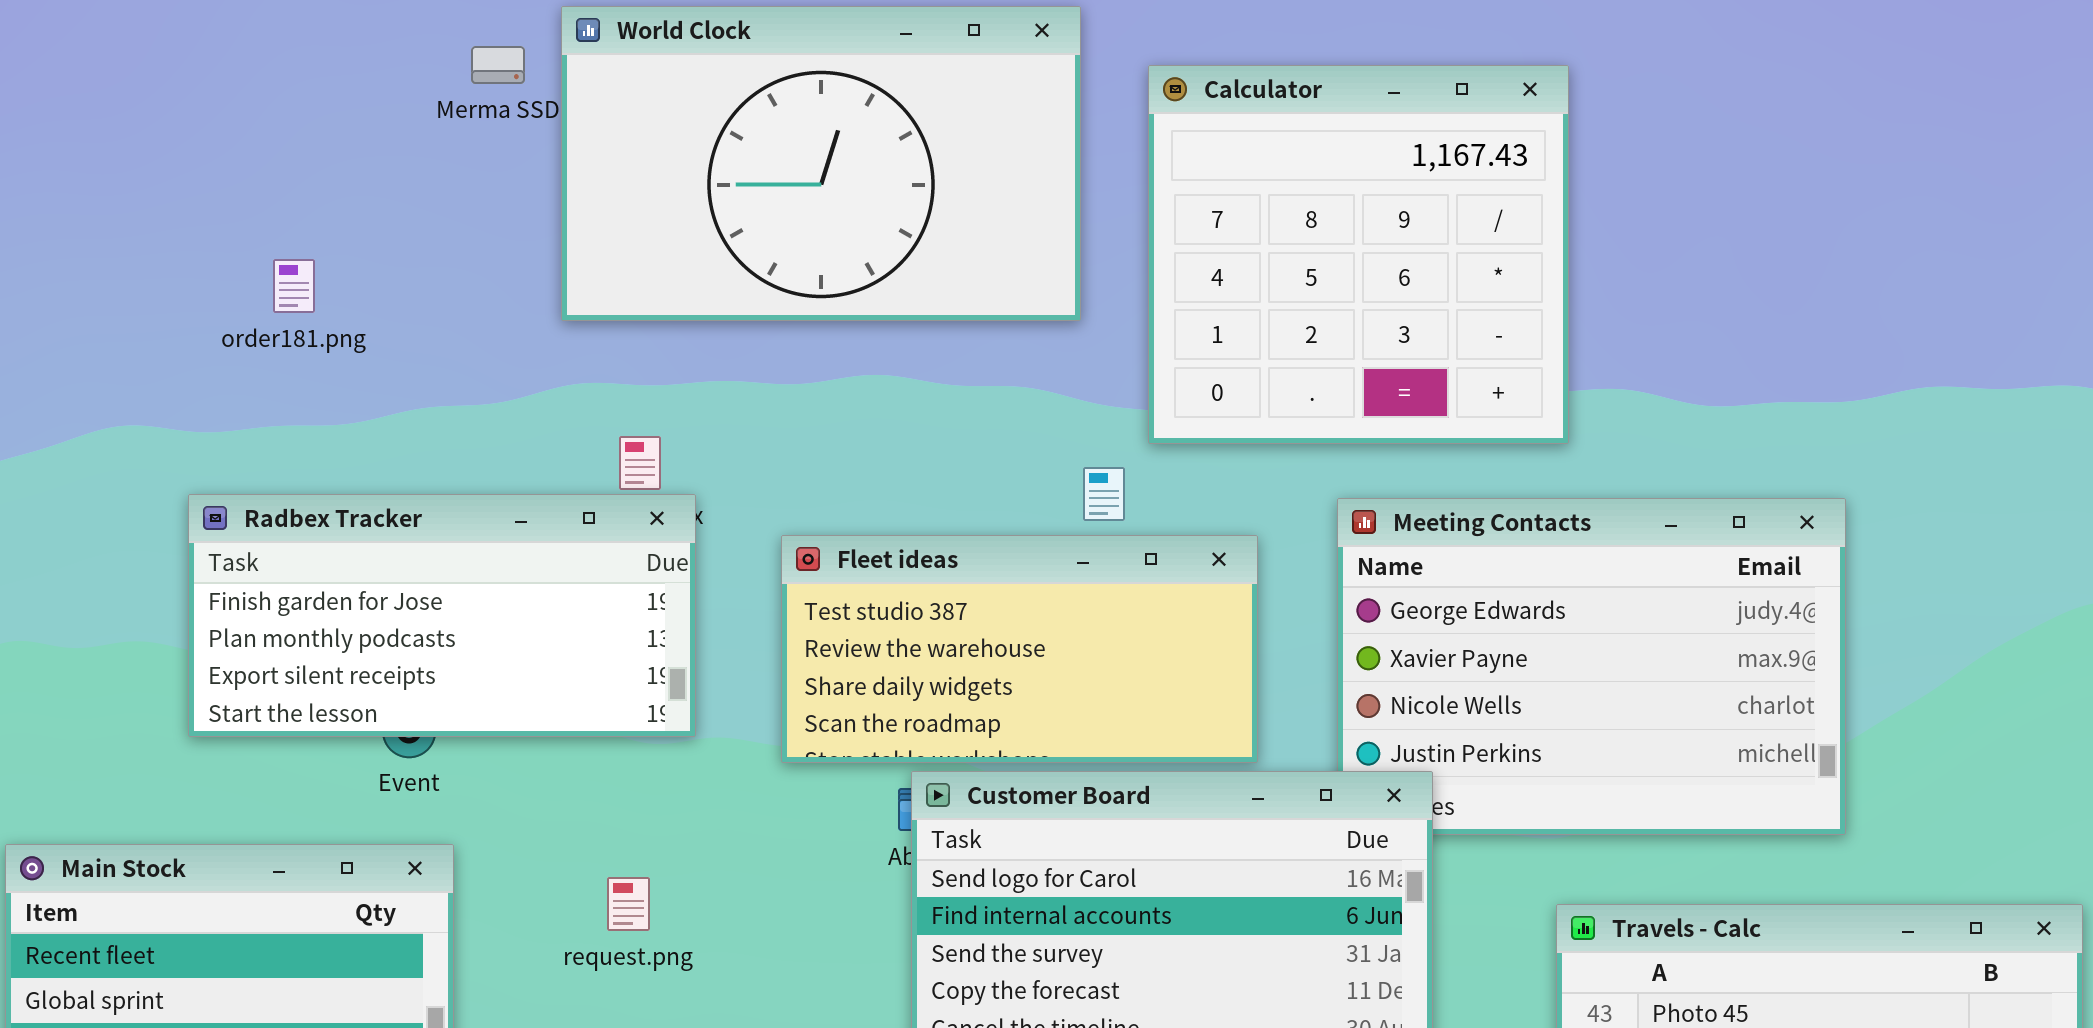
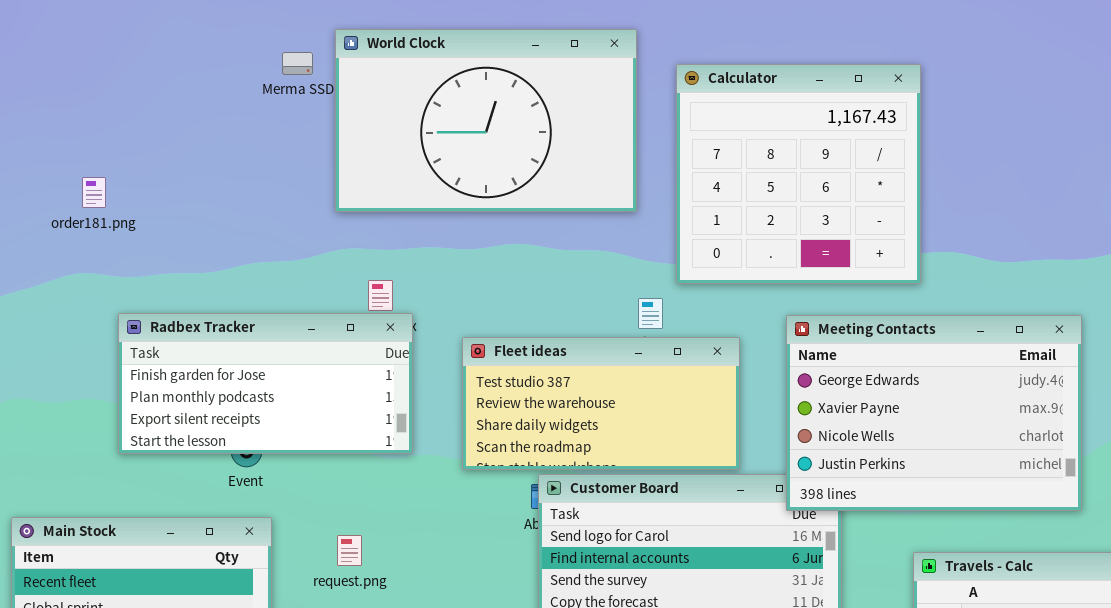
order181.png: [273,259,315,313] -> [82,177,106,208], moved
Meeting Contacts: [1337,498,1846,835] -> [786,315,1082,511], raised
request.png: [607,877,650,931] -> [337,535,362,566], moved

